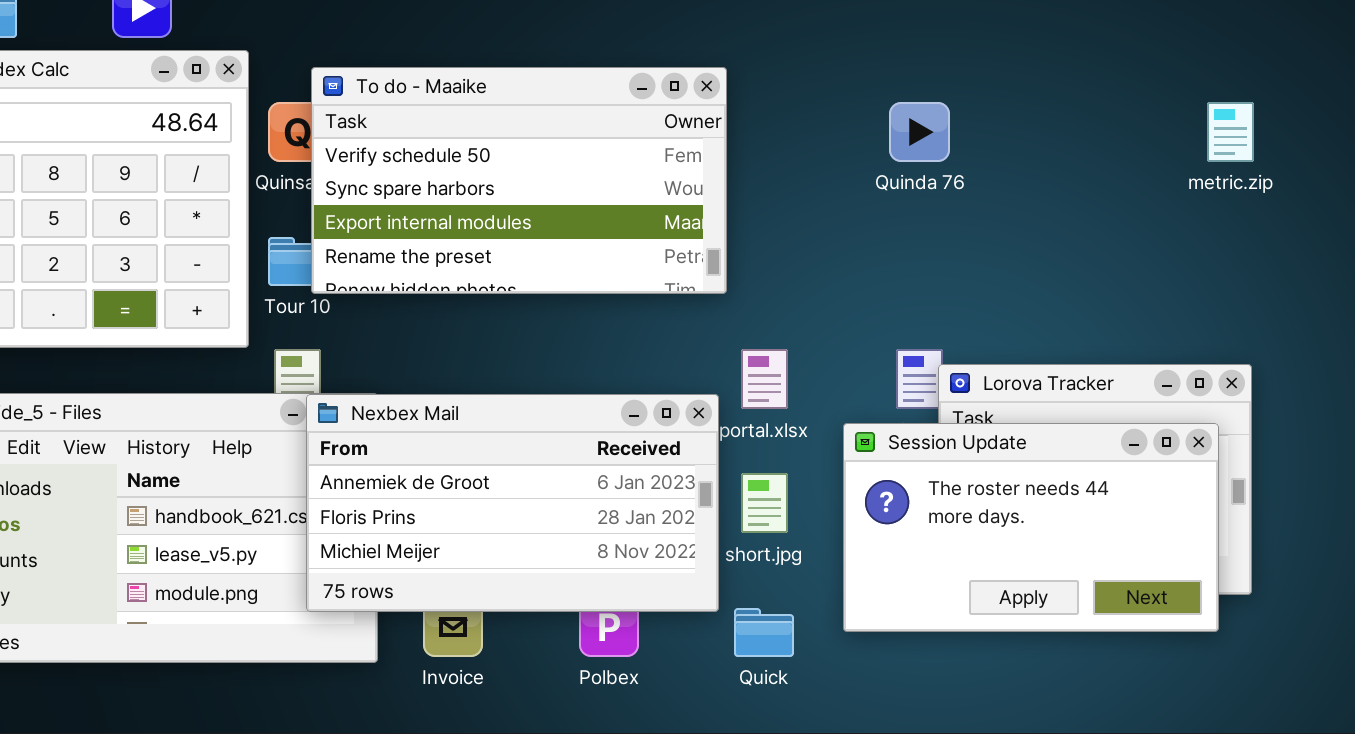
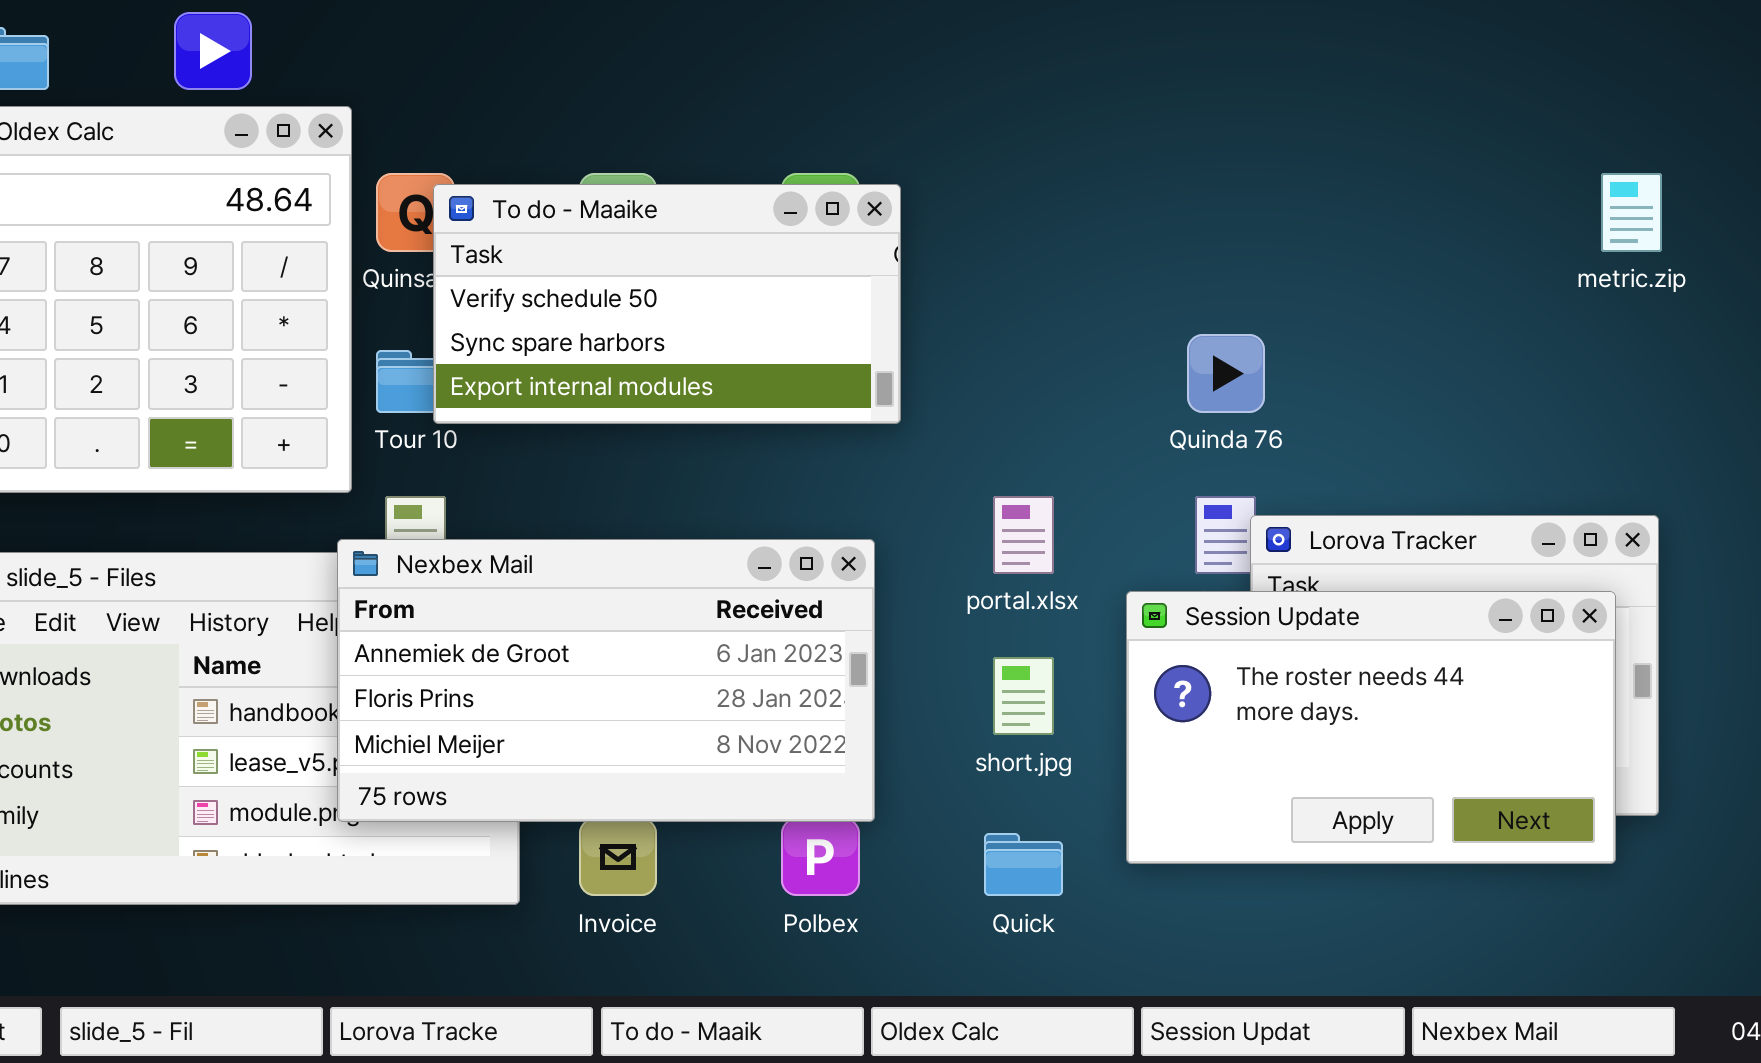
To do - Maaike: [311,67,727,294] -> [433,184,901,424], resized
Quinda 76: [889,102,950,162] -> [1187,334,1265,413], moved
Nexbex Mail: [306,394,719,612] -> [337,539,875,822], moved

